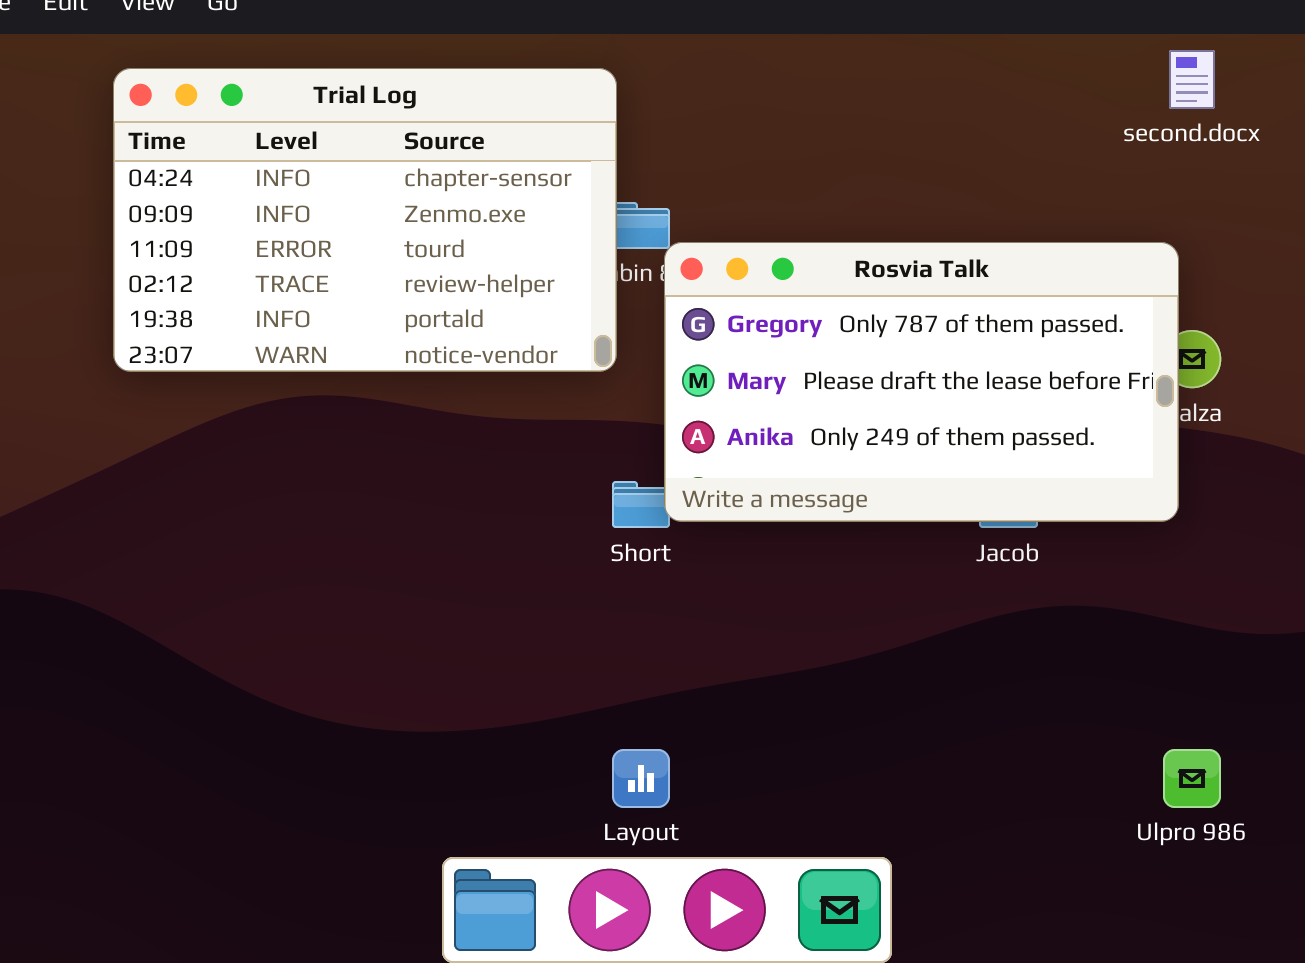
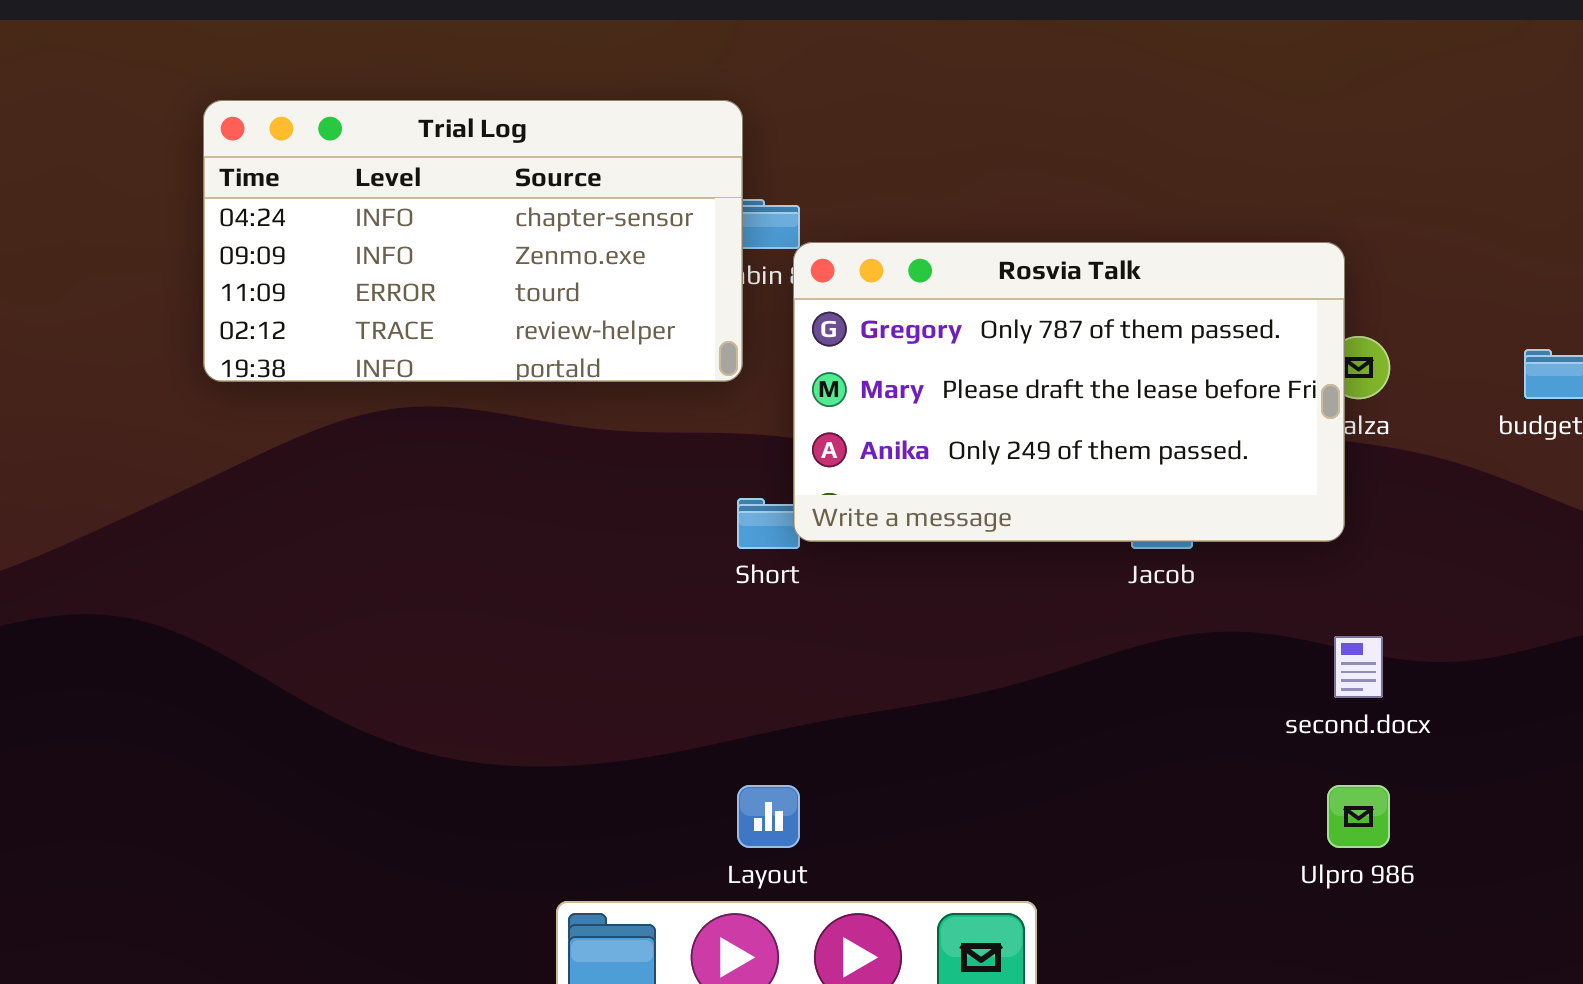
second.docx: [1169,50,1215,109] -> [1334,636,1383,698], moved
Trial Log: [113,68,617,372] -> [203,100,743,382], resized

